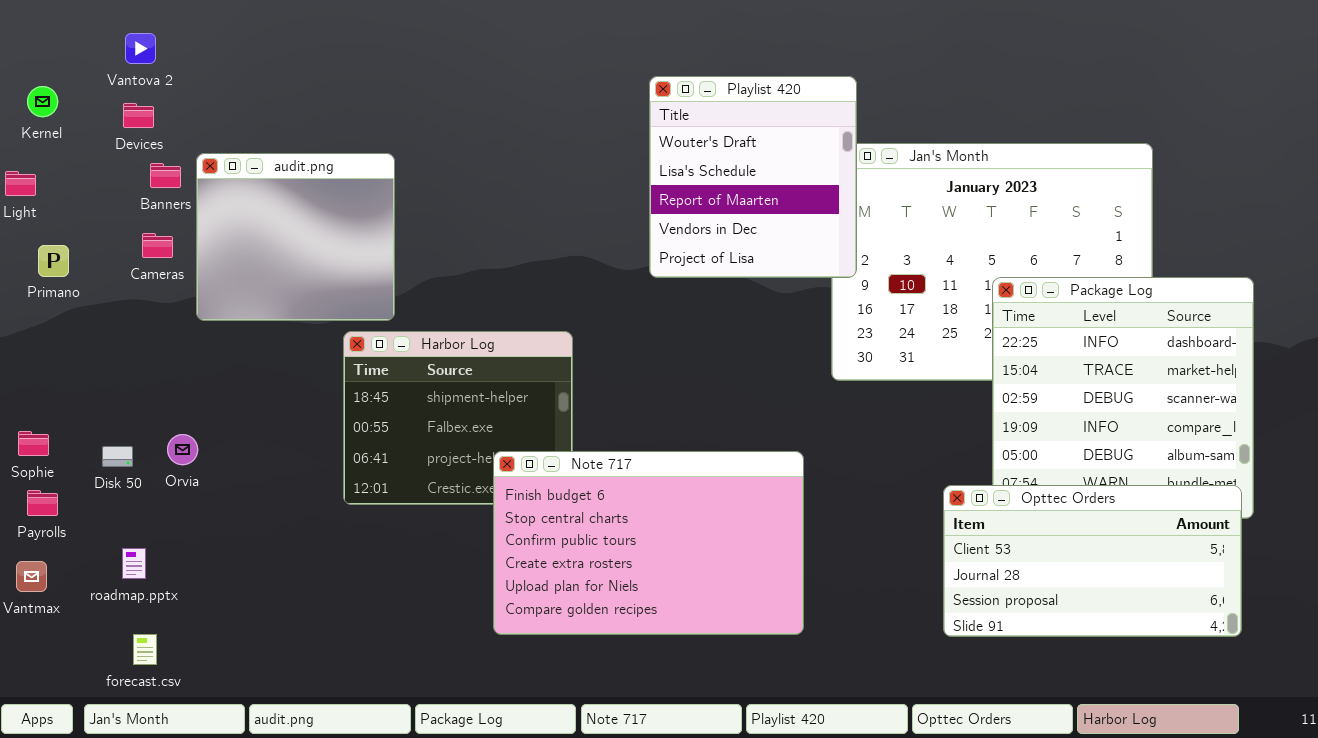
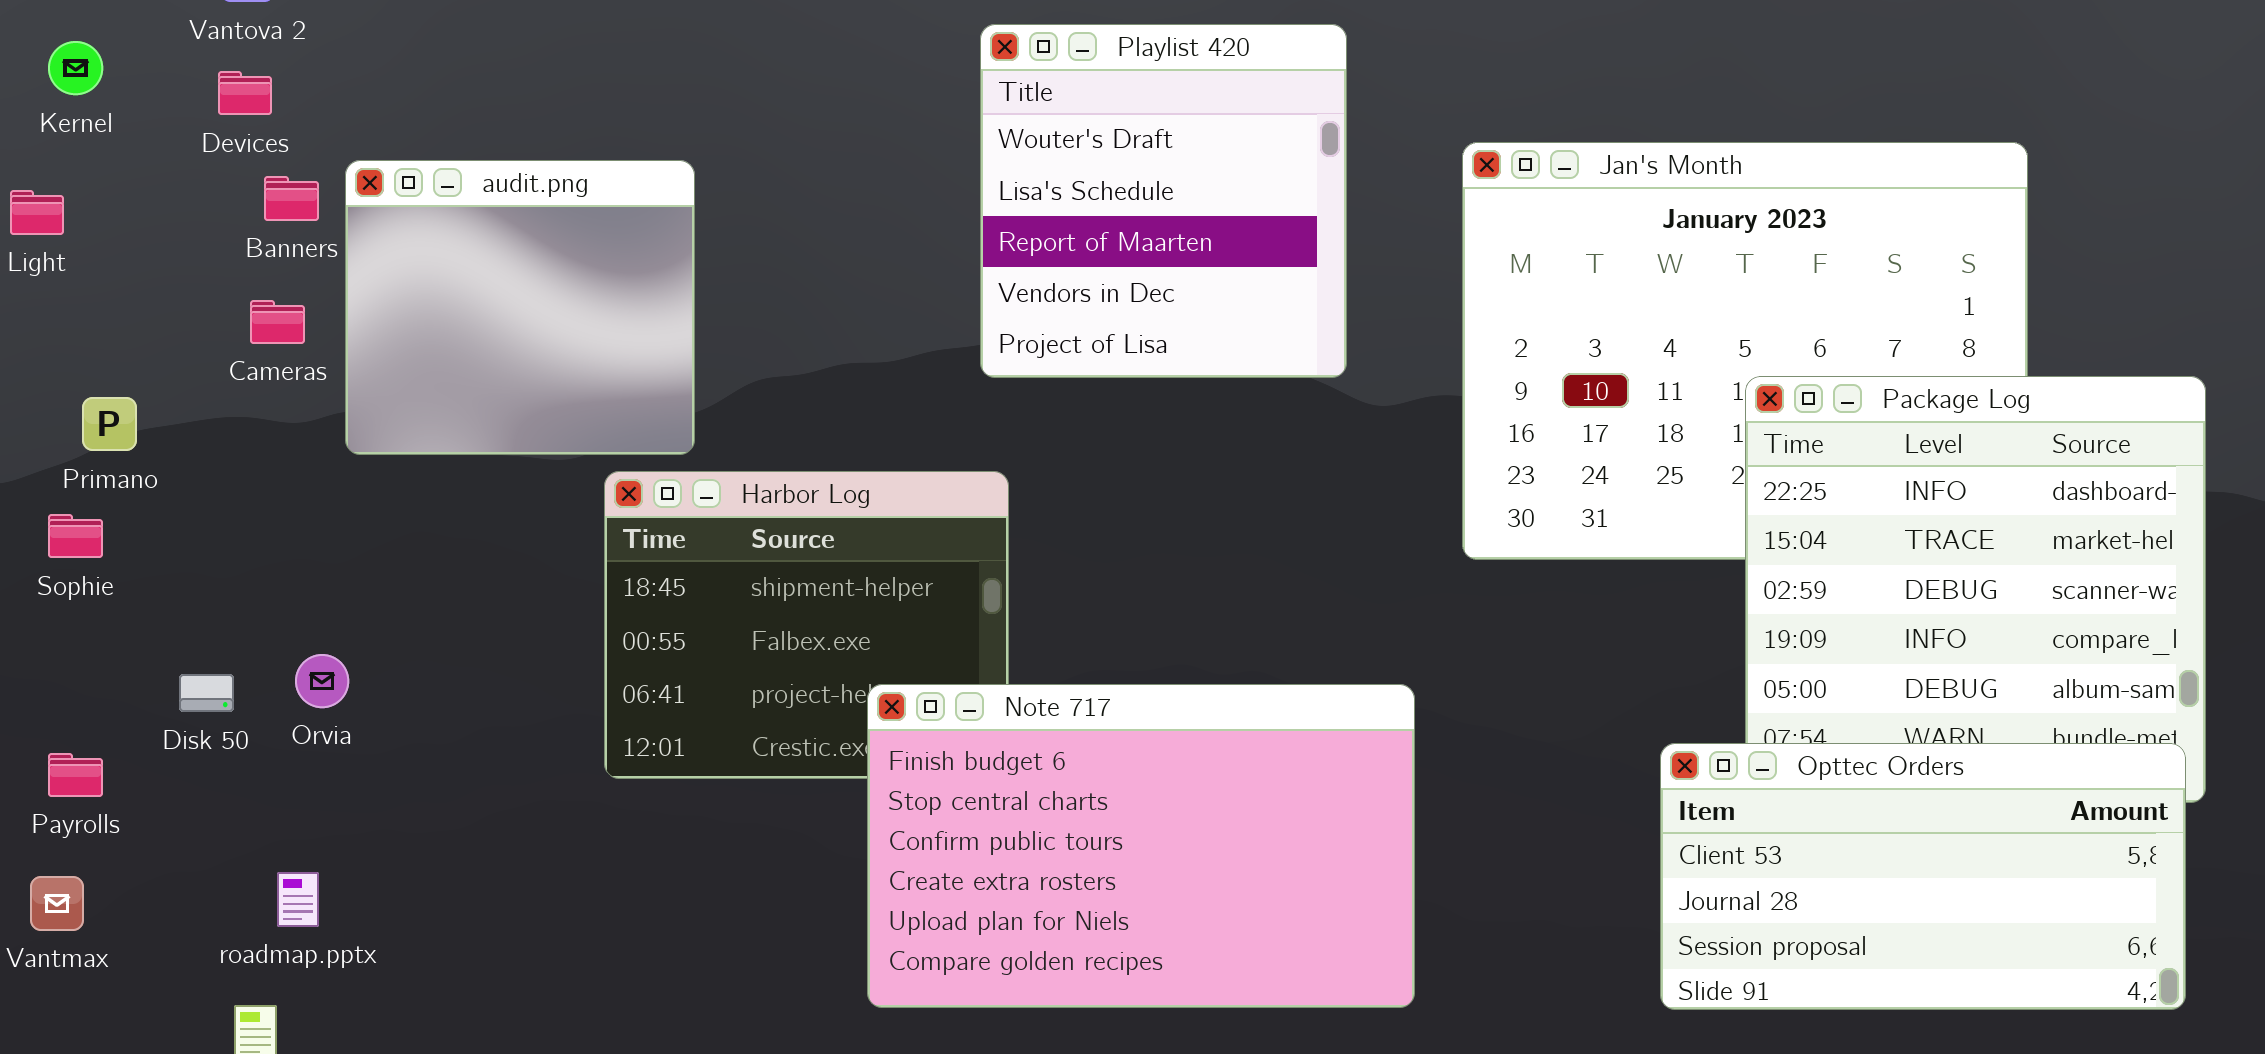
Playlist 420: [649,76,857,278] -> [980,24,1347,378], moved
Primano: [38,245,69,277] -> [82,397,137,451], moved
Sophie: [18,431,49,456] -> [48,514,103,558], moved
roadmap.pptx: [122,548,146,579] -> [277,872,319,927], moved

